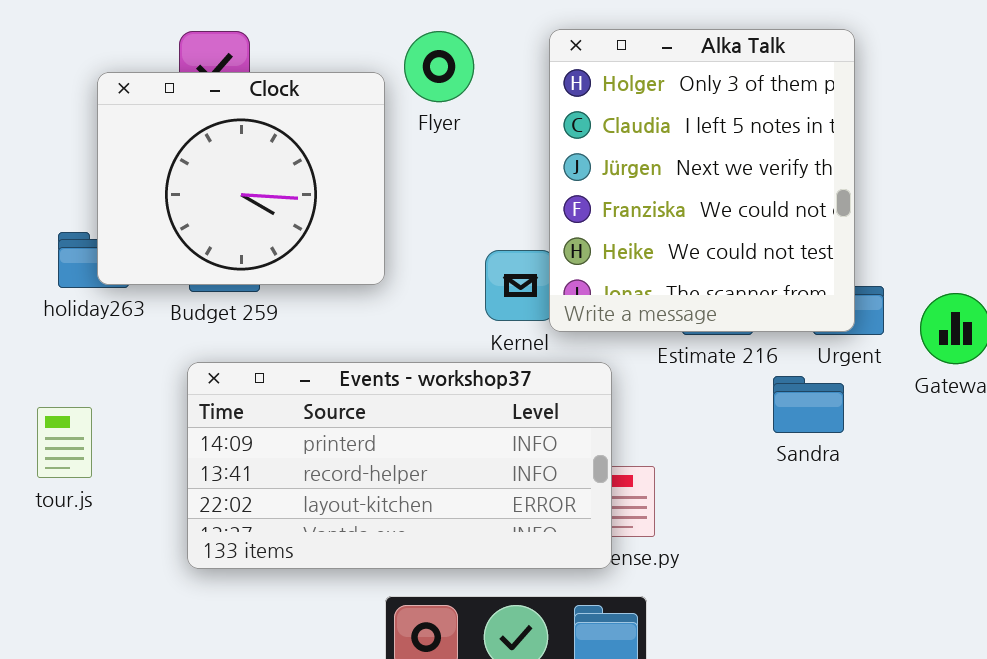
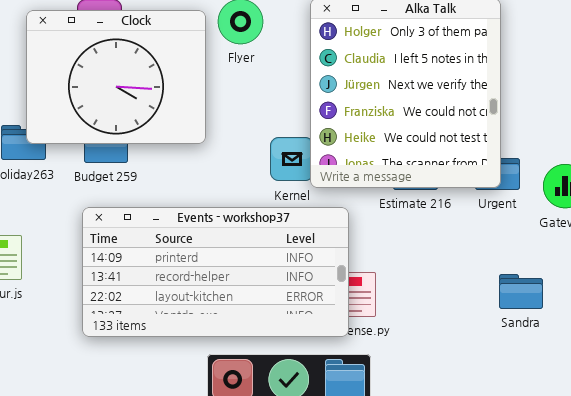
Clock: [97,72,385,285] -> [26,10,206,144], moved
Sandra: [773,376,844,433] -> [499,274,543,309], moved

